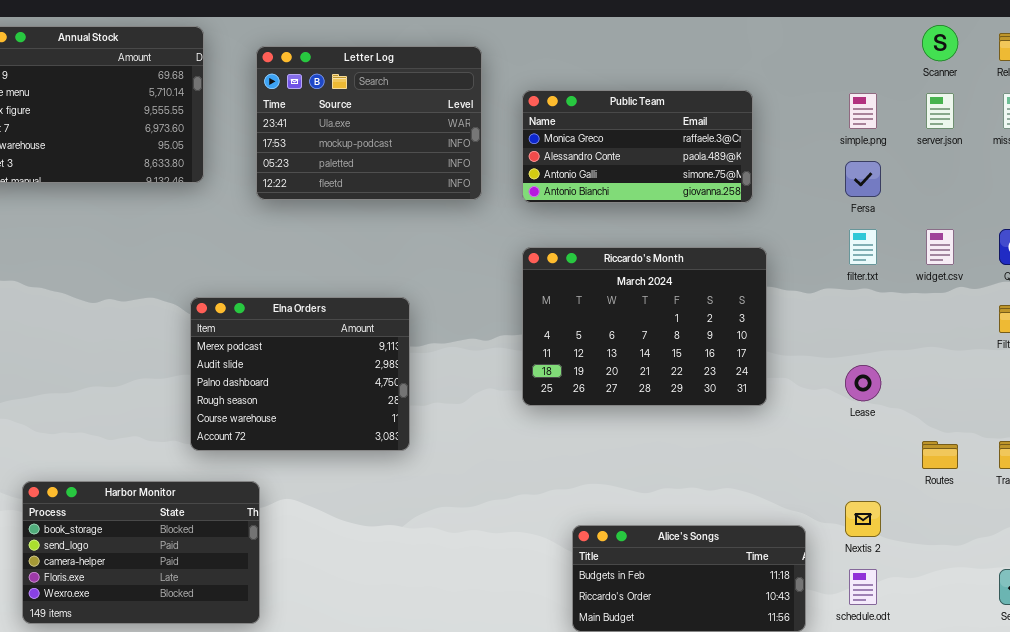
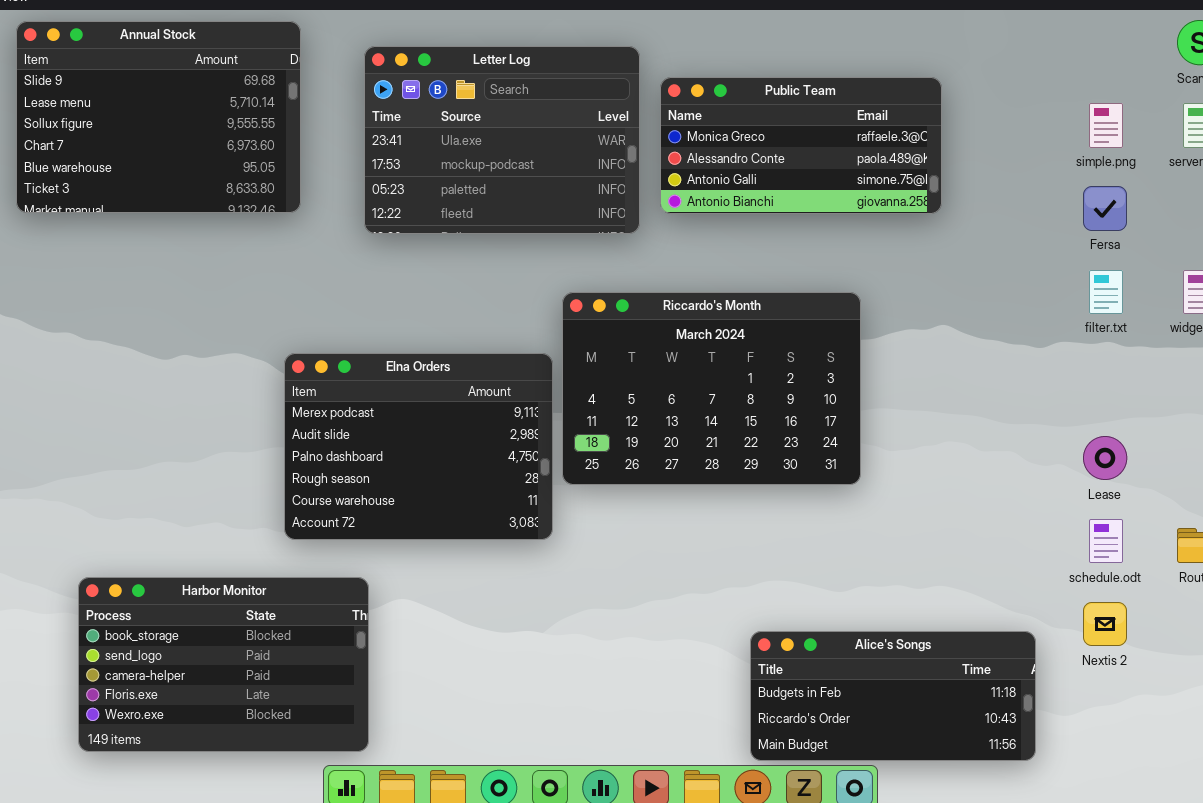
Public Team: [522,90,753,203] -> [660,77,942,214], moved
Riccardo's Month: [522,247,767,406] -> [562,292,861,485], moved
schedule.odt: [849,569,877,605] -> [1089,519,1123,563], moved

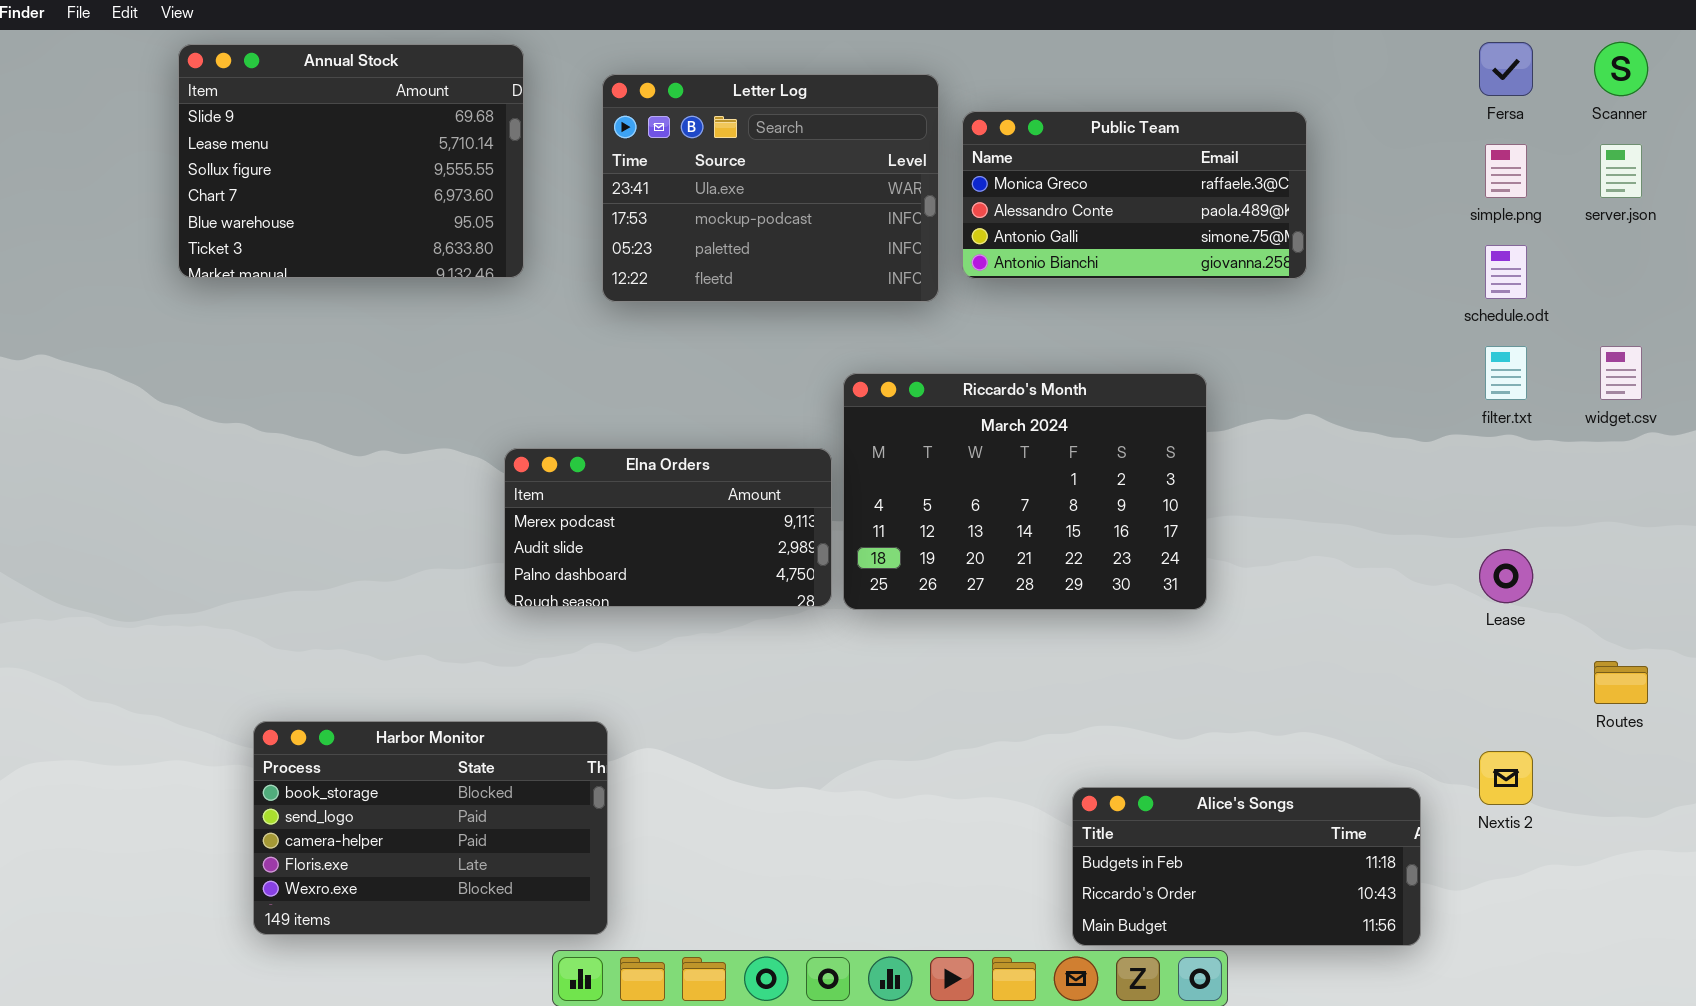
Fersa: [1083,186,1127,231] -> [1479,42,1533,96], moved
Elna Orders: [284,353,553,540] -> [504,448,832,607], resized
schedule.odt: [1089,519,1123,563] -> [1485,245,1527,299], moved

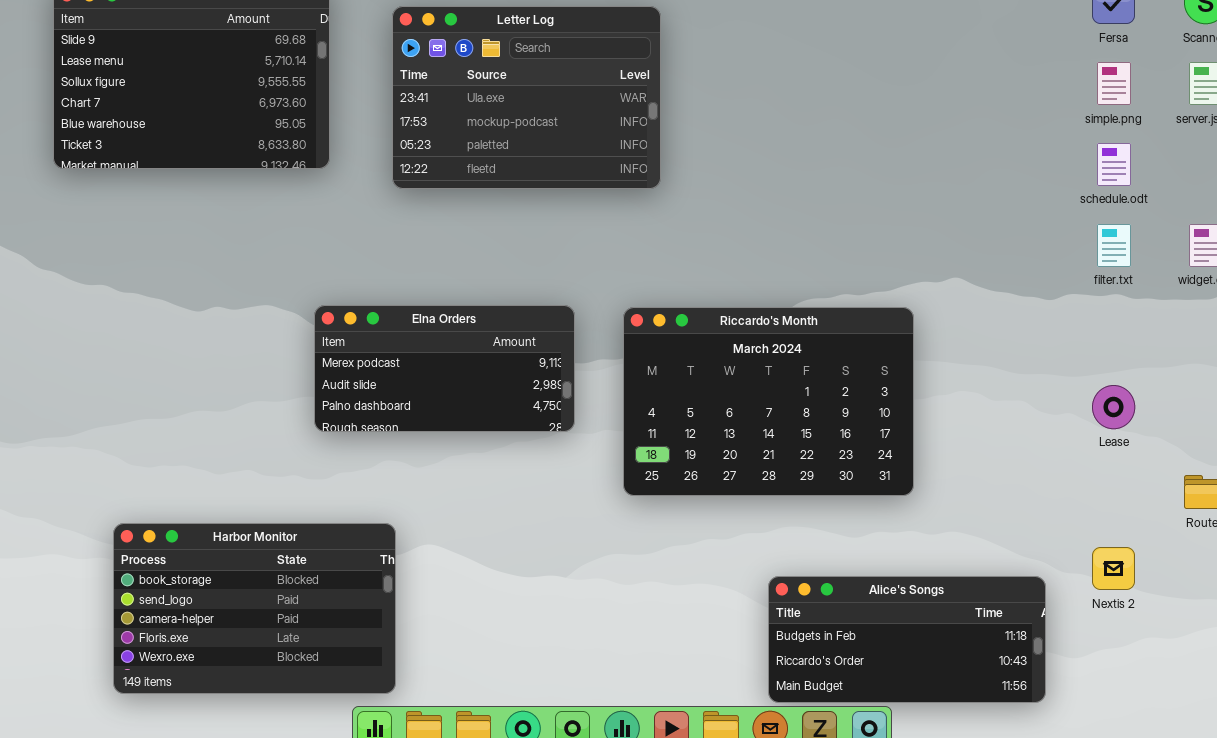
Public Team: [962,111,1307,279] -> none, closed
Riccardo's Month: [843,373,1207,610] -> [623,307,914,496], moved

